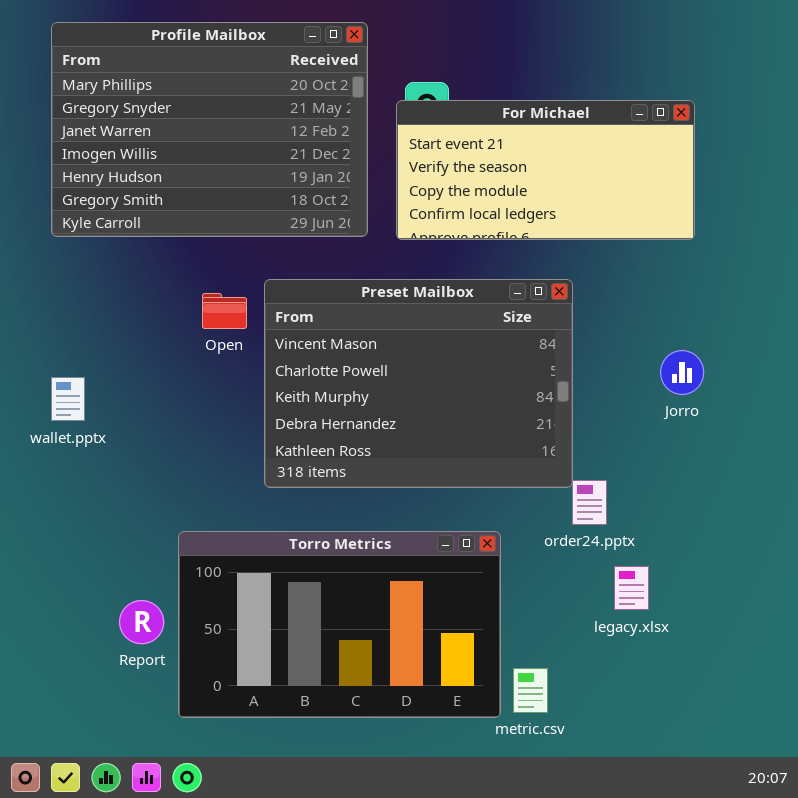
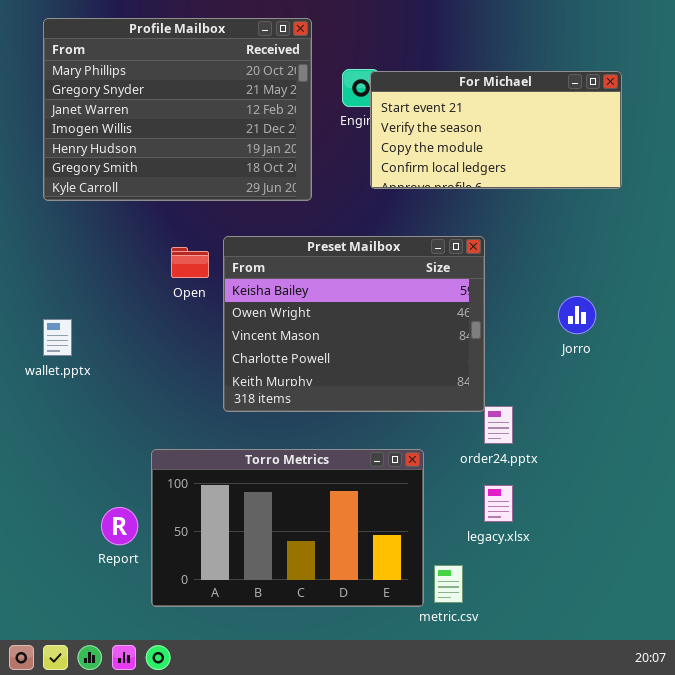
For Michael: [396,100,695,240] -> [370,71,622,189], moved
Preset Mailbox: [264,279,573,488] -> [223,236,485,412], scrolled up 2 rows
legacy.xlsx: [614,566,649,610] -> [484,485,513,522], moved

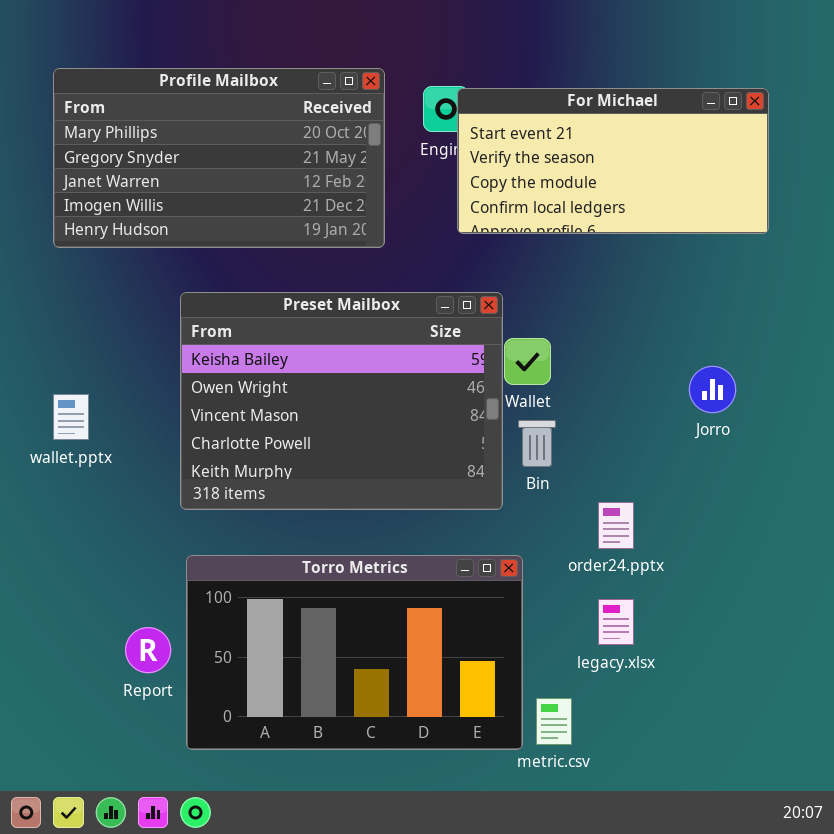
Profile Mailbox: [43,18,312,201] -> [53,68,385,248], resized
Preset Mailbox: [223,236,485,412] -> [180,292,503,510], moved

